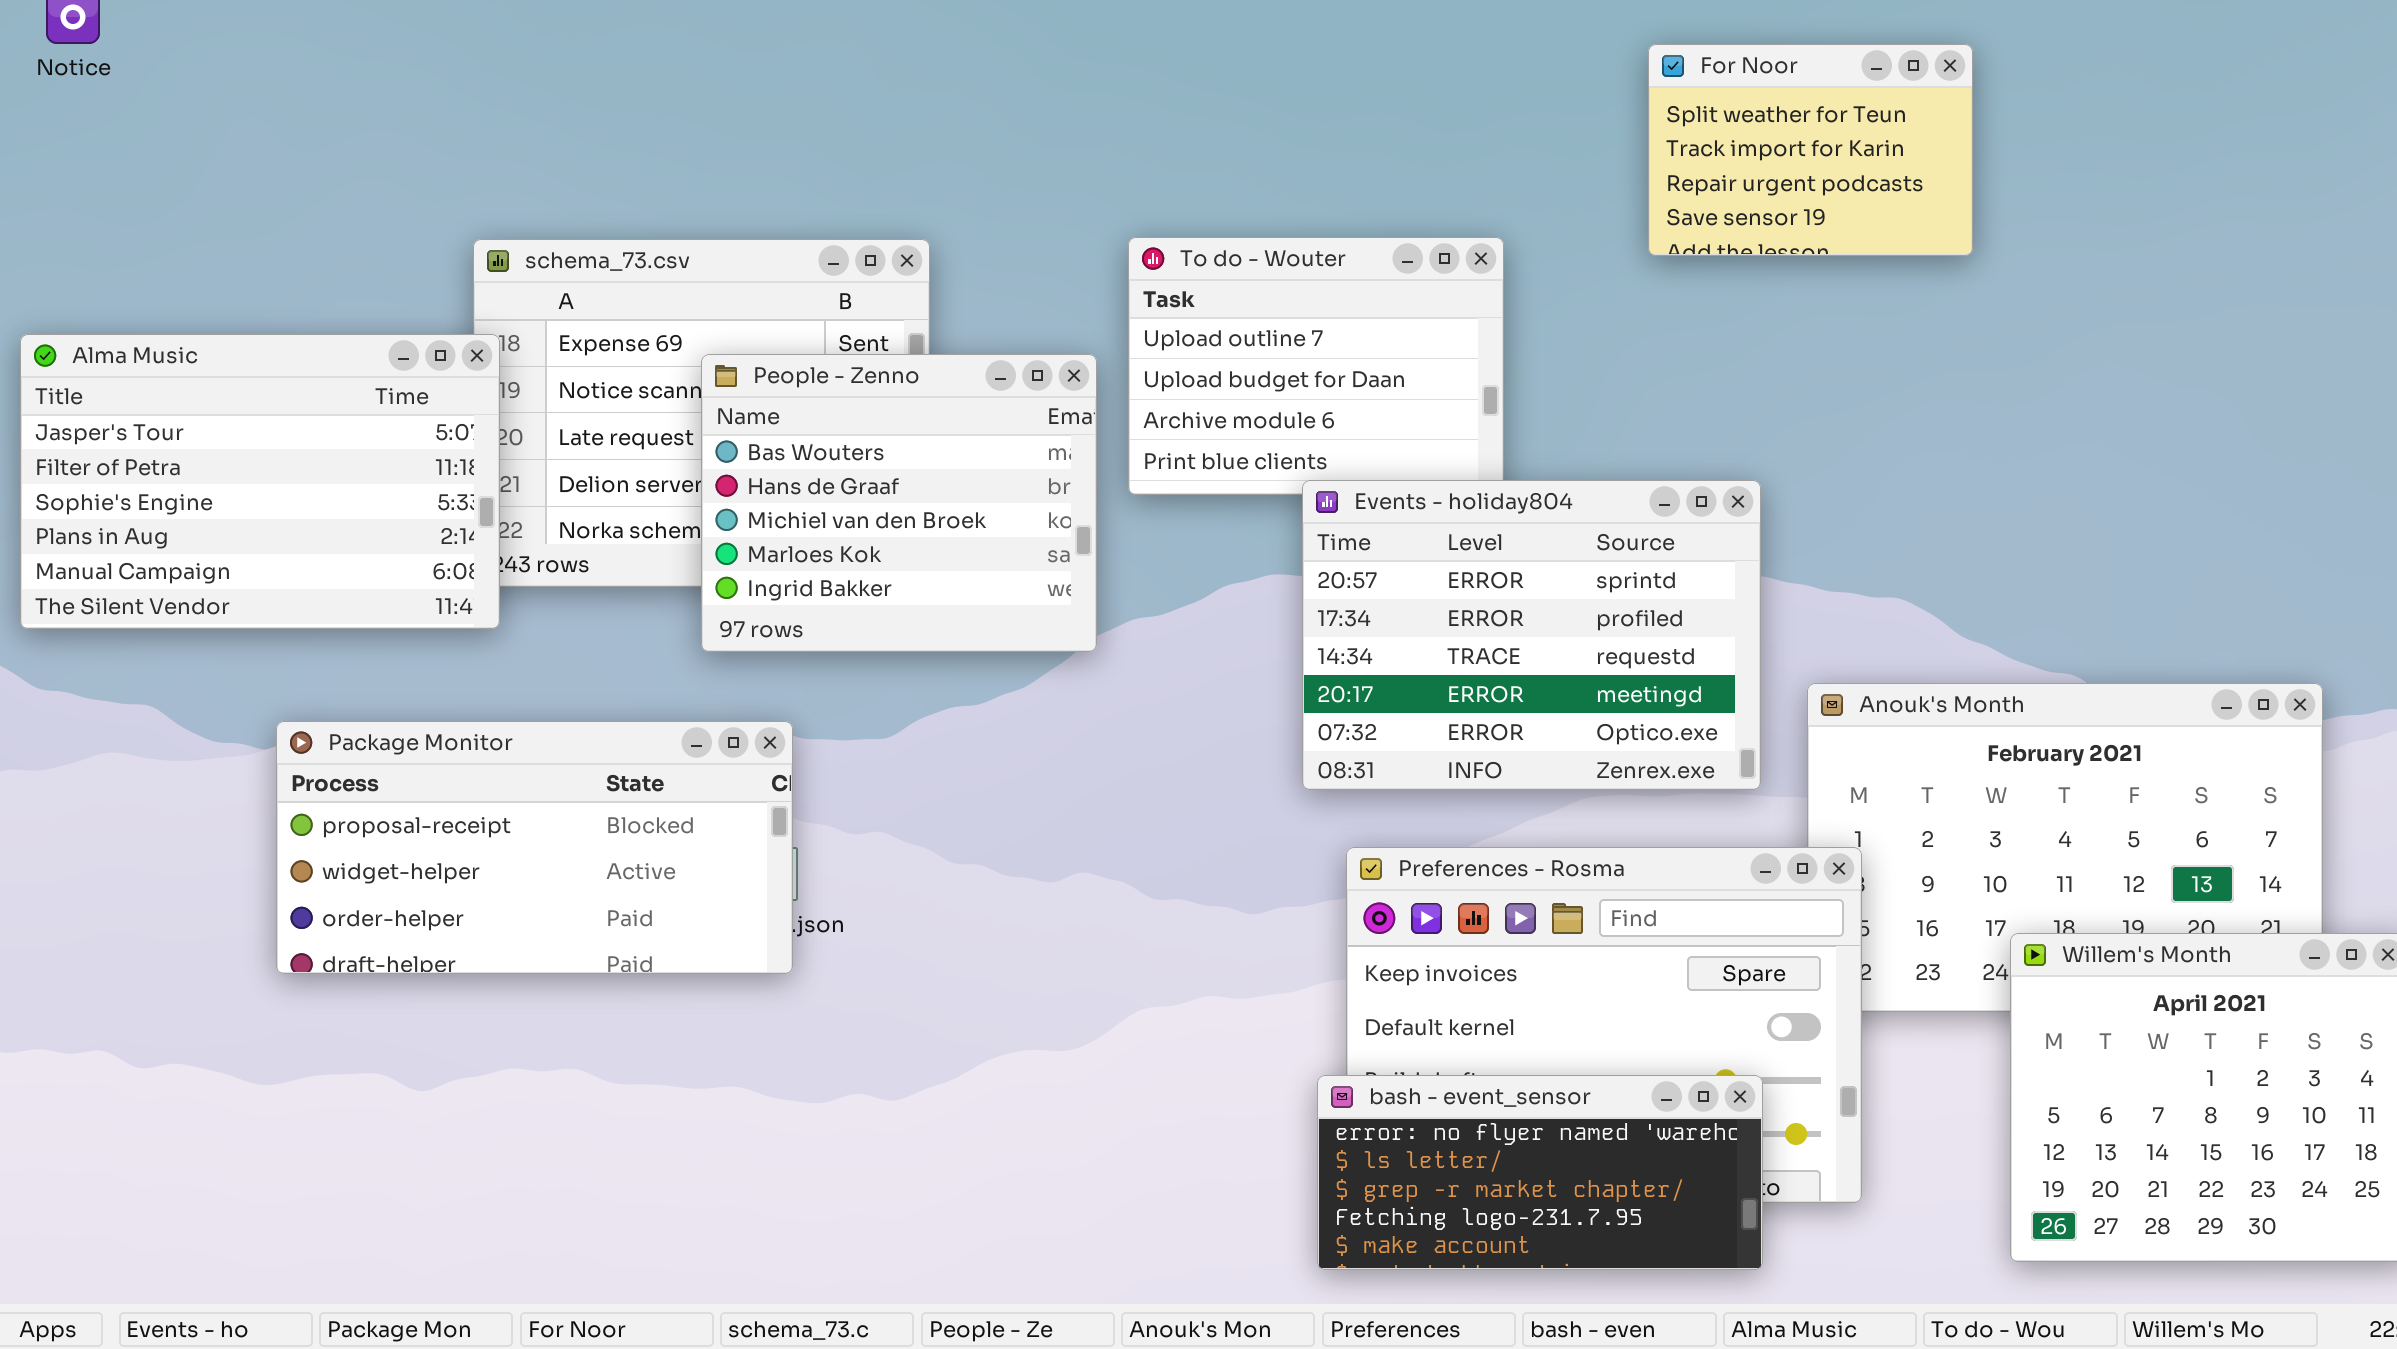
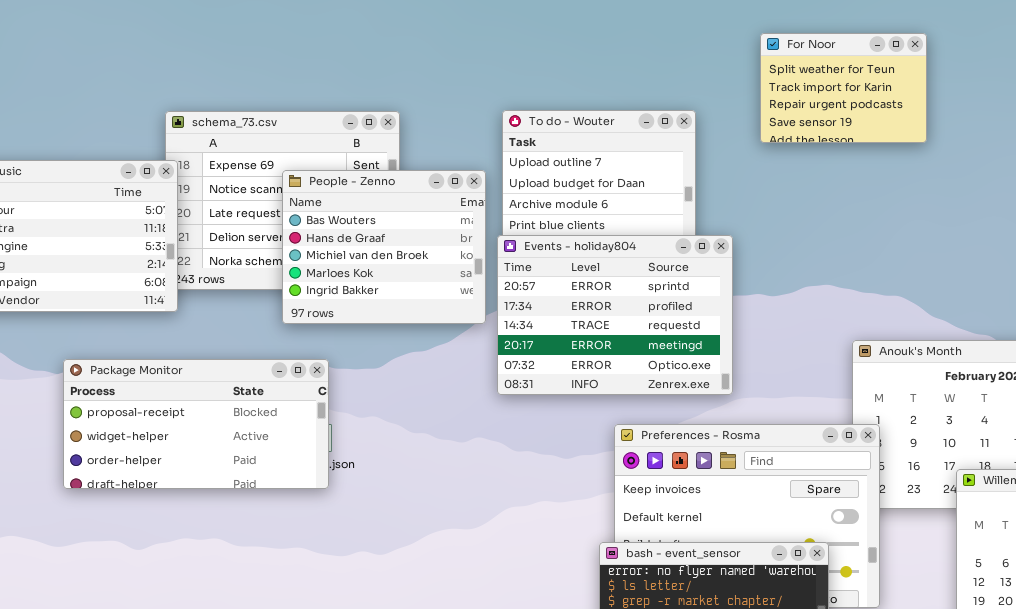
For Noor: [1648,44,1973,256] -> [760,33,927,143], moved
Events - holiday804: [1302,480,1761,790] -> [497,235,733,395], moved

